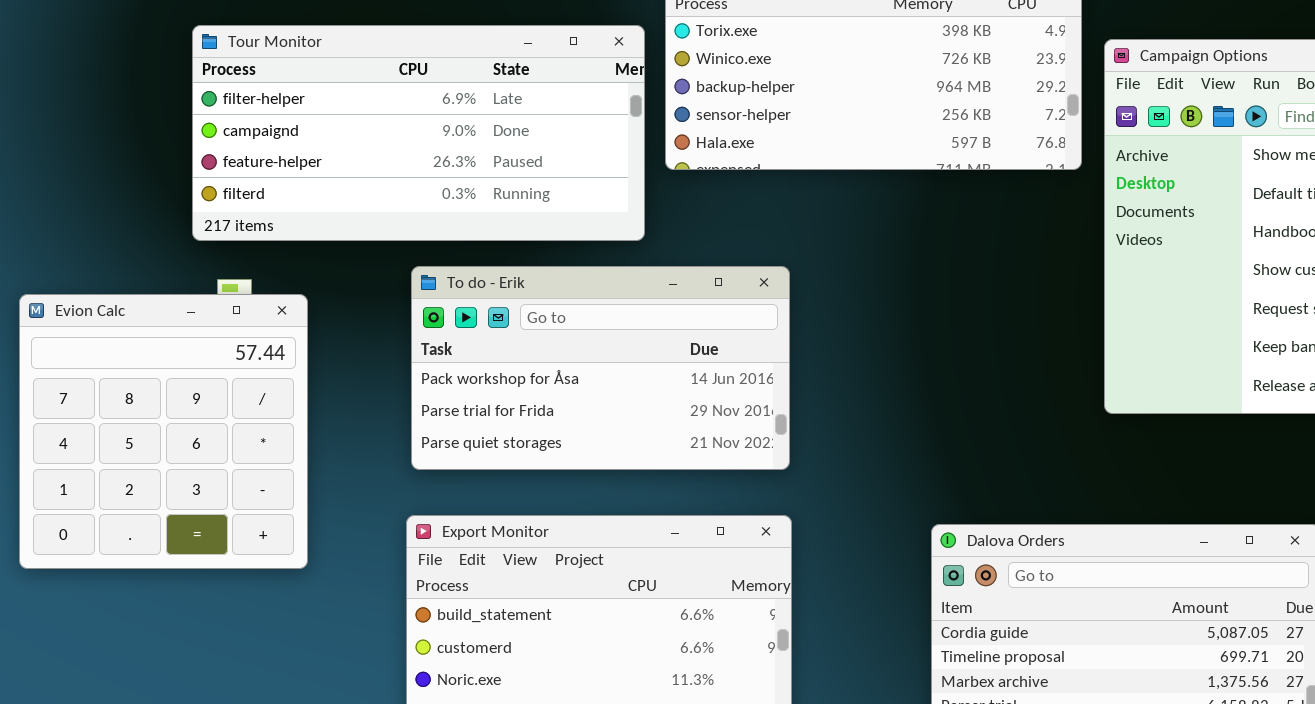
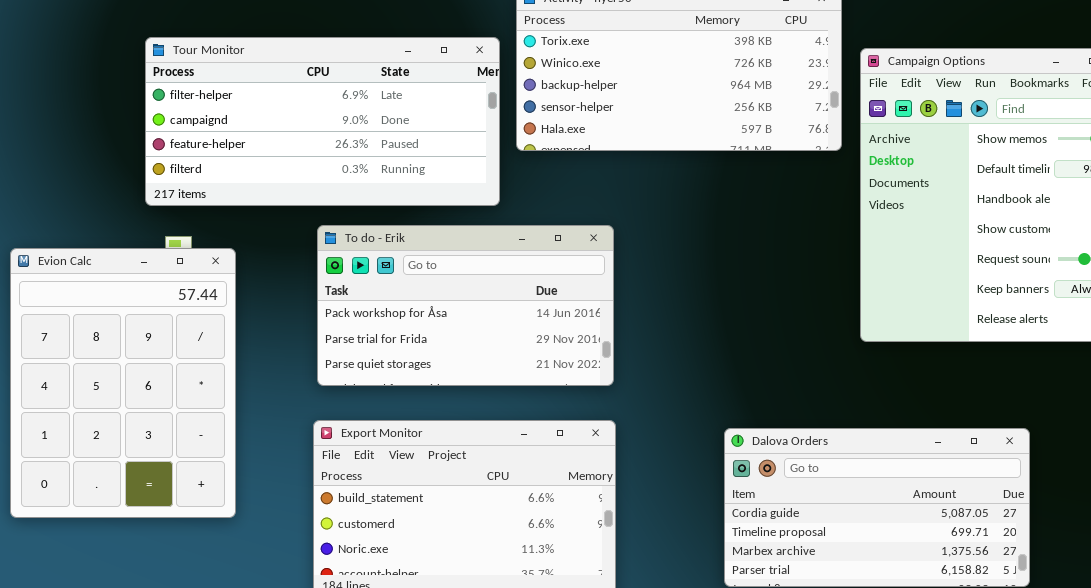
Evion Calc: [19,294,308,569] -> [10,248,236,518], resized

